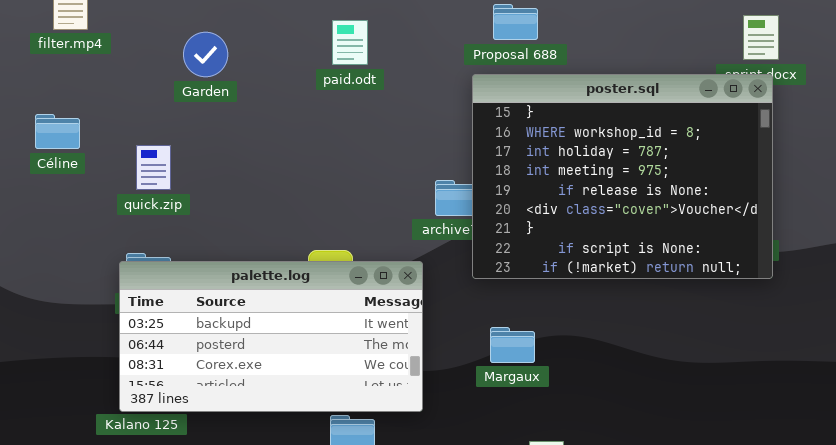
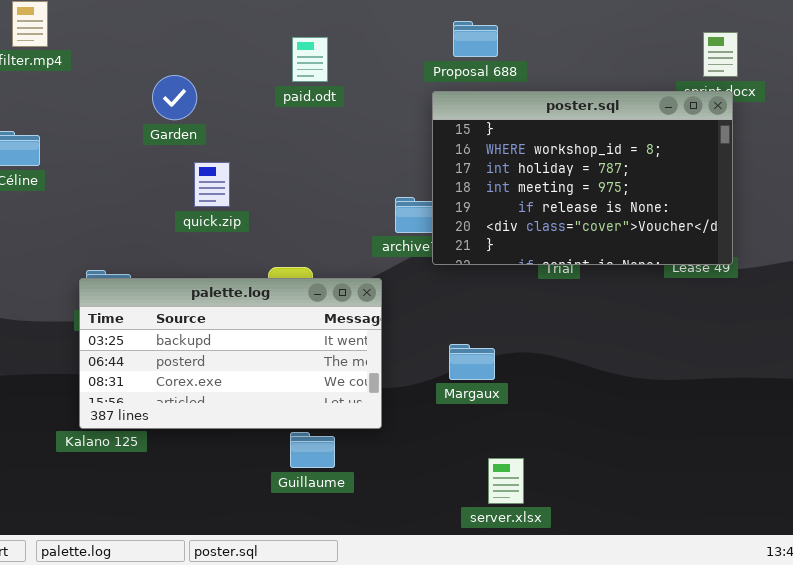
Garden: [183,32,228,77] -> [152,75,197,120], moved
poster.sql: [472,74,773,279] -> [432,91,733,265], resized
quick.zip: [136,145,171,190] -> [194,162,230,207], moved

